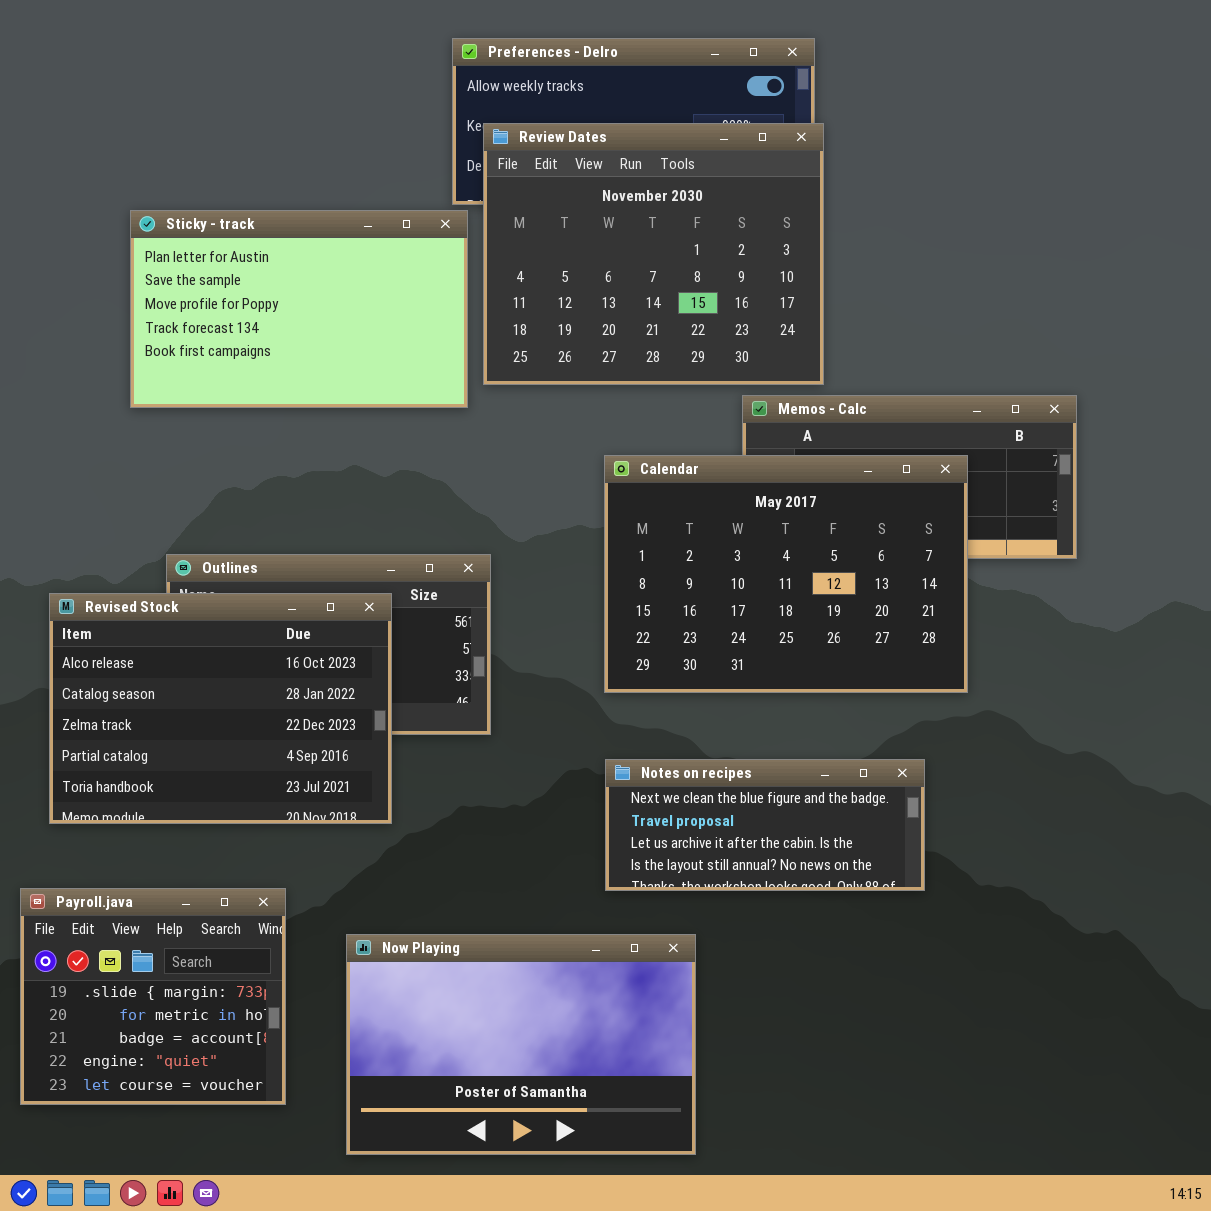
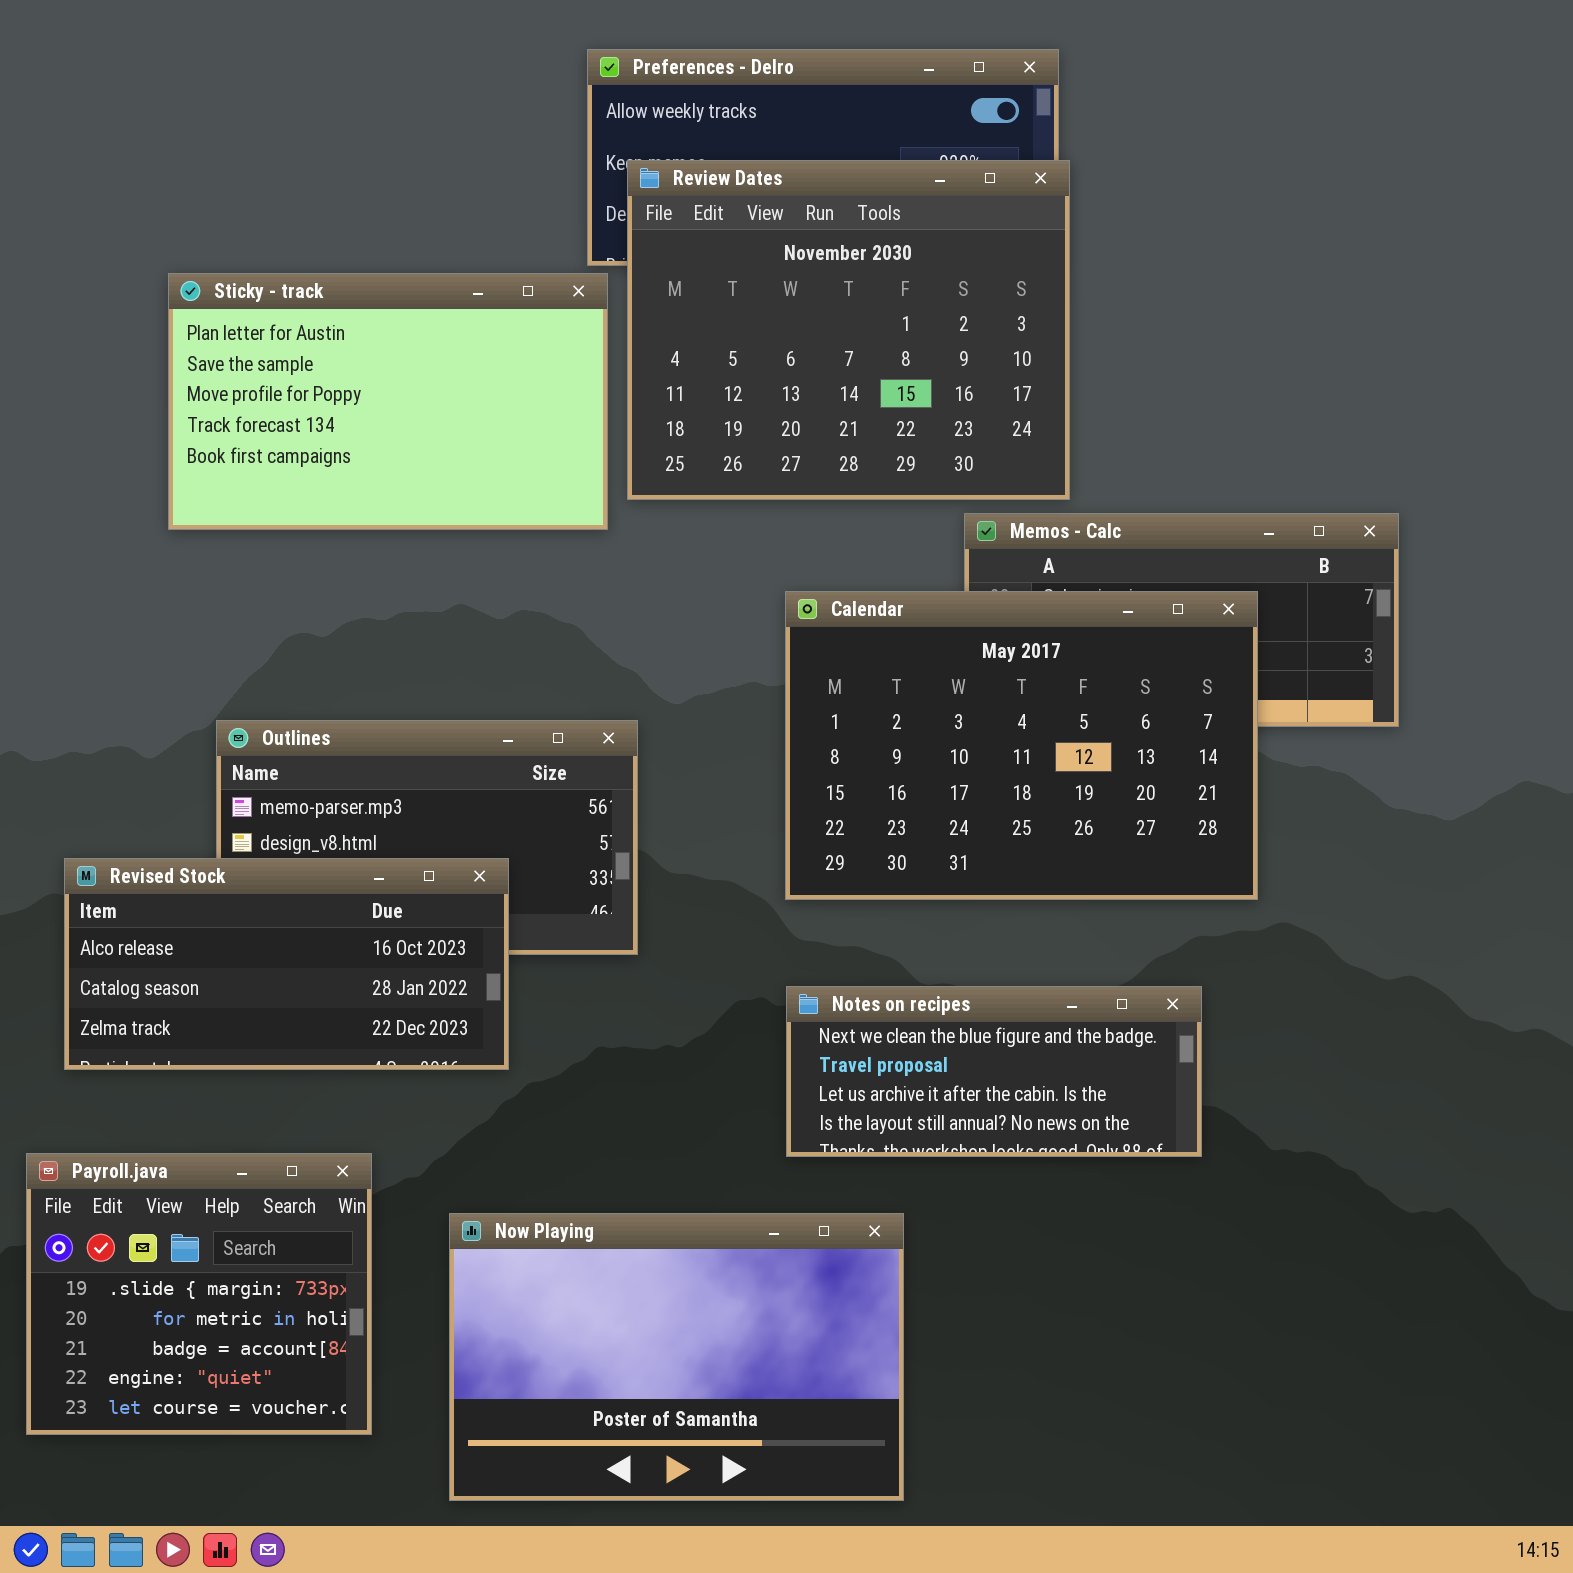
Revised Stock: [49,593,392,824] -> [64,858,509,1070], resized

